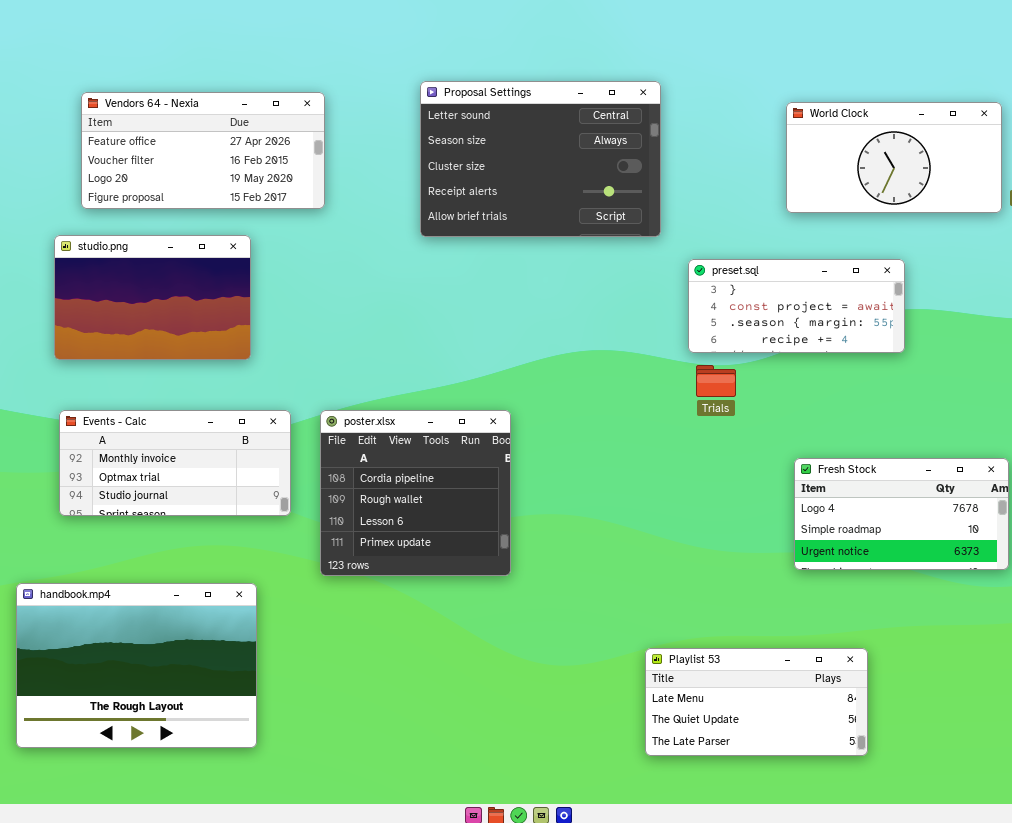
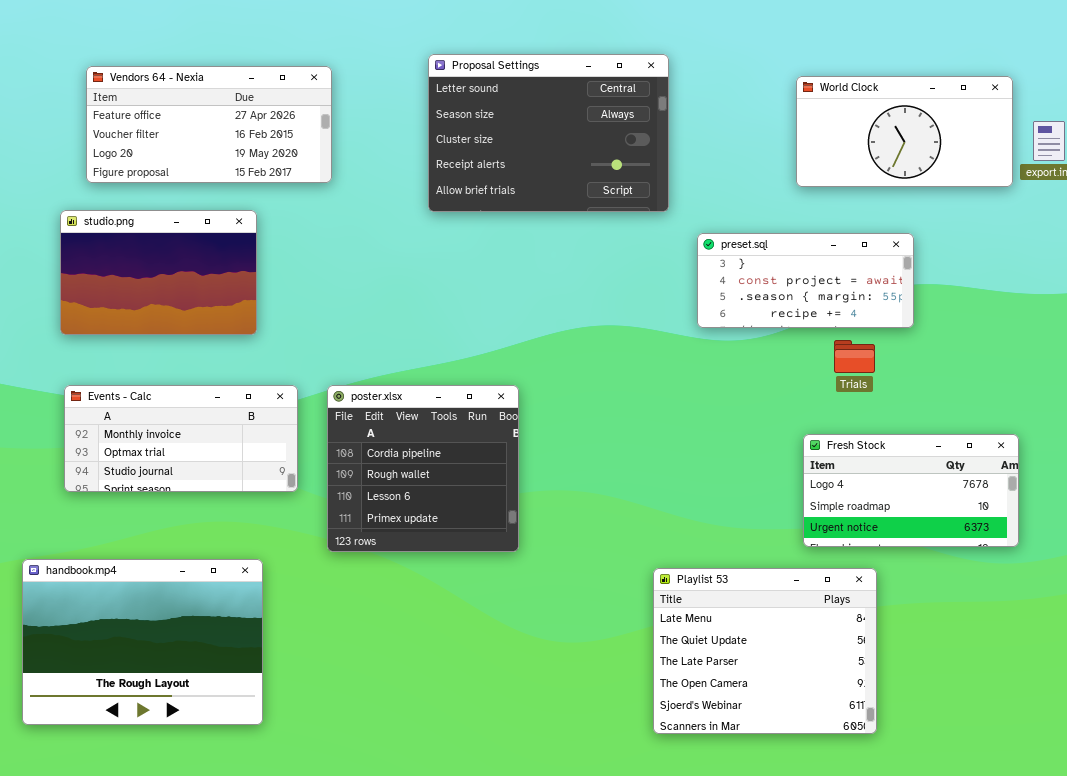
Trials: [696,365,736,397] -> [834,340,875,373], moved
Playlist 53: [645,648,868,756] -> [653,568,877,734], resized

